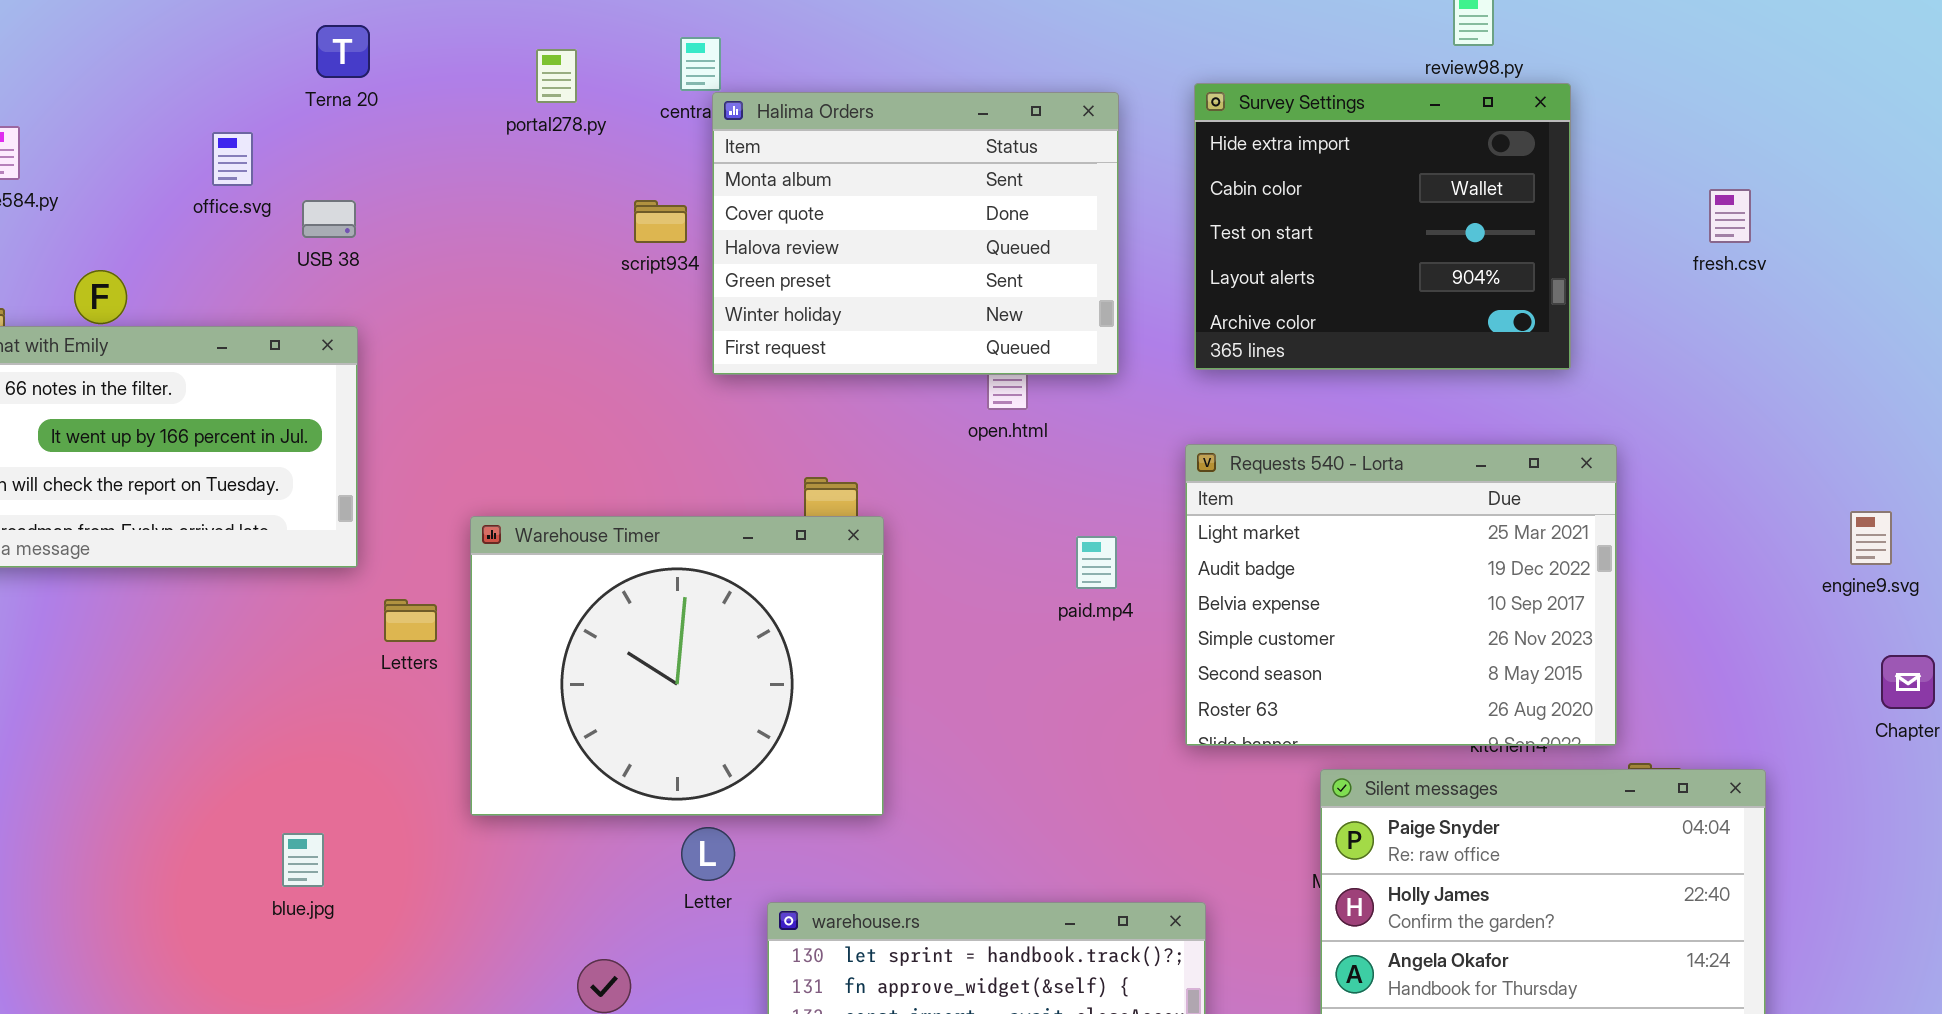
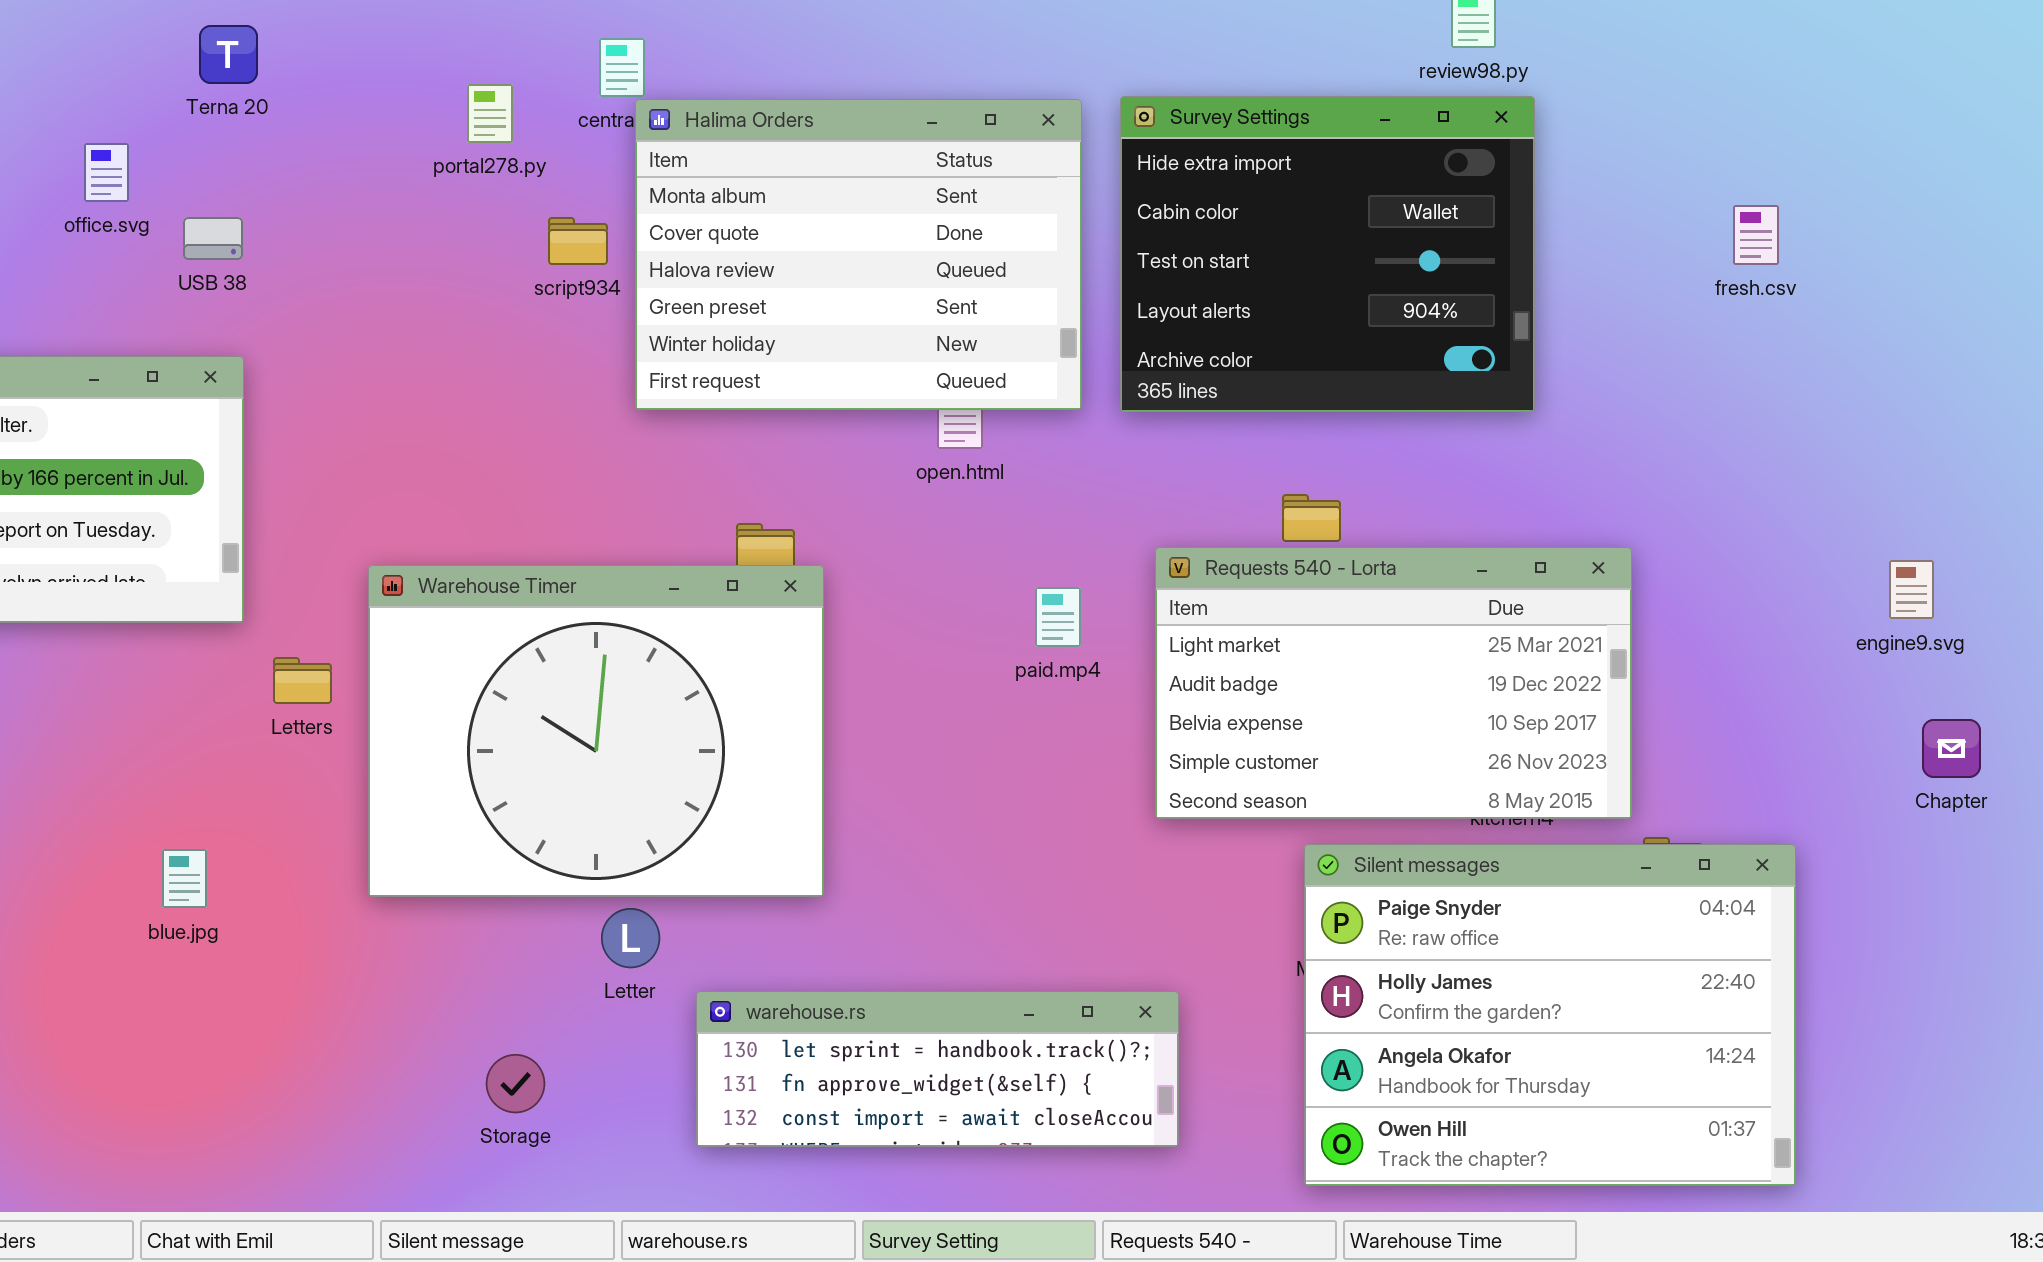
portal278.py: [536,49,577,103] -> [467,84,513,143], moved
Survey Settings: [1194,83,1571,370] -> [1120,96,1535,412], moved
Requests 540 - Lorta: [1185,444,1617,746] -> [1155,547,1632,819], resized
blue.jpg: [282,833,324,887] -> [162,849,207,908], moved

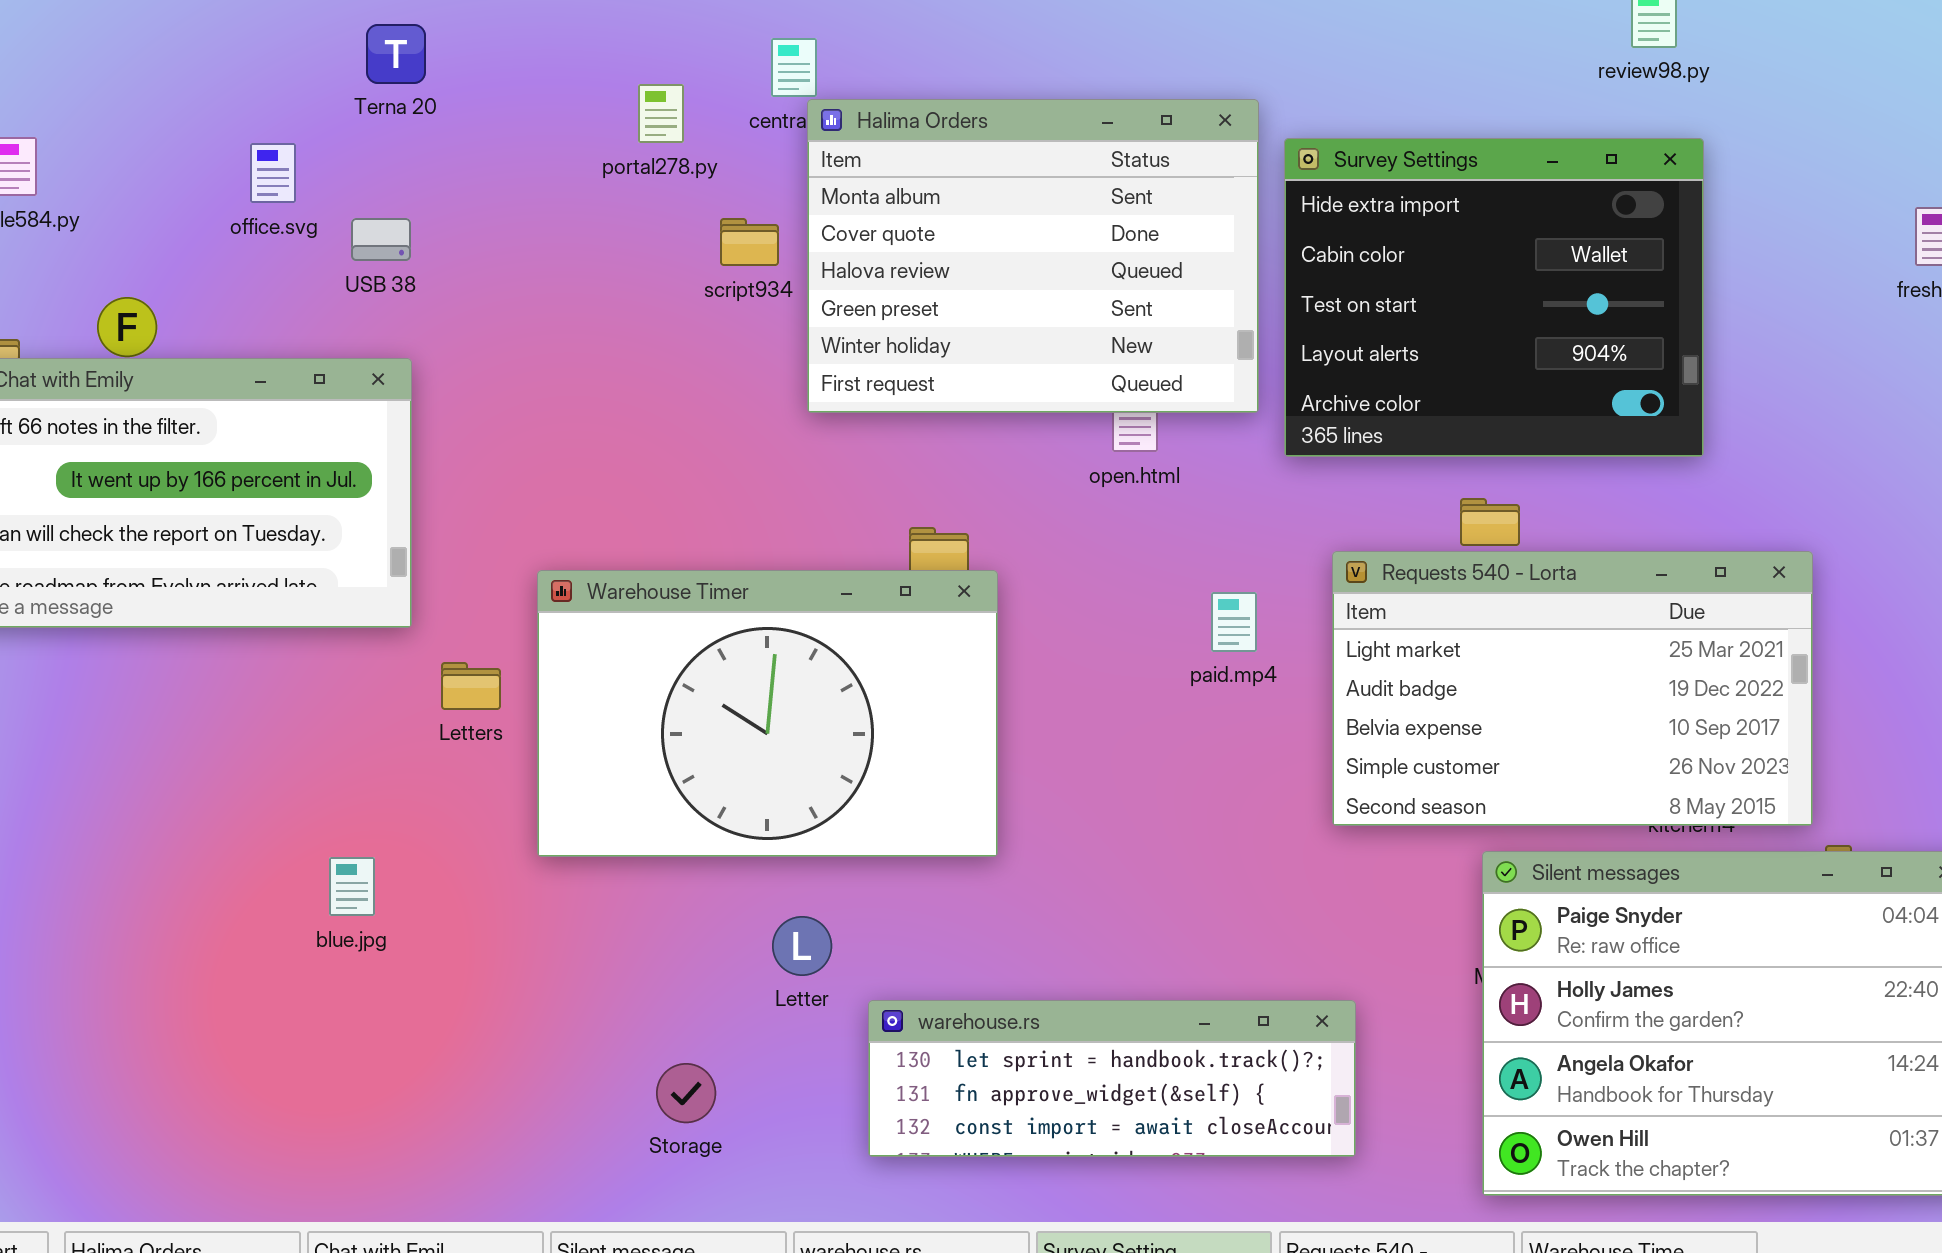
Survey Settings: [1120,96,1535,412] -> [1284,138,1704,457], moved
Warehouse Timer: [368,565,824,897] -> [537,570,998,857], resized

